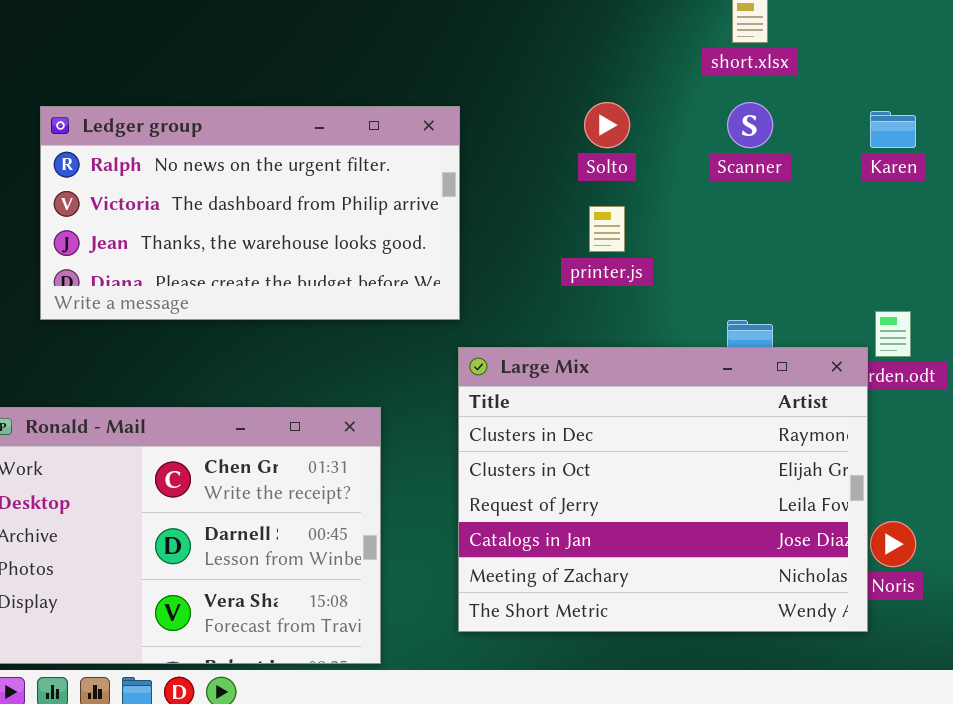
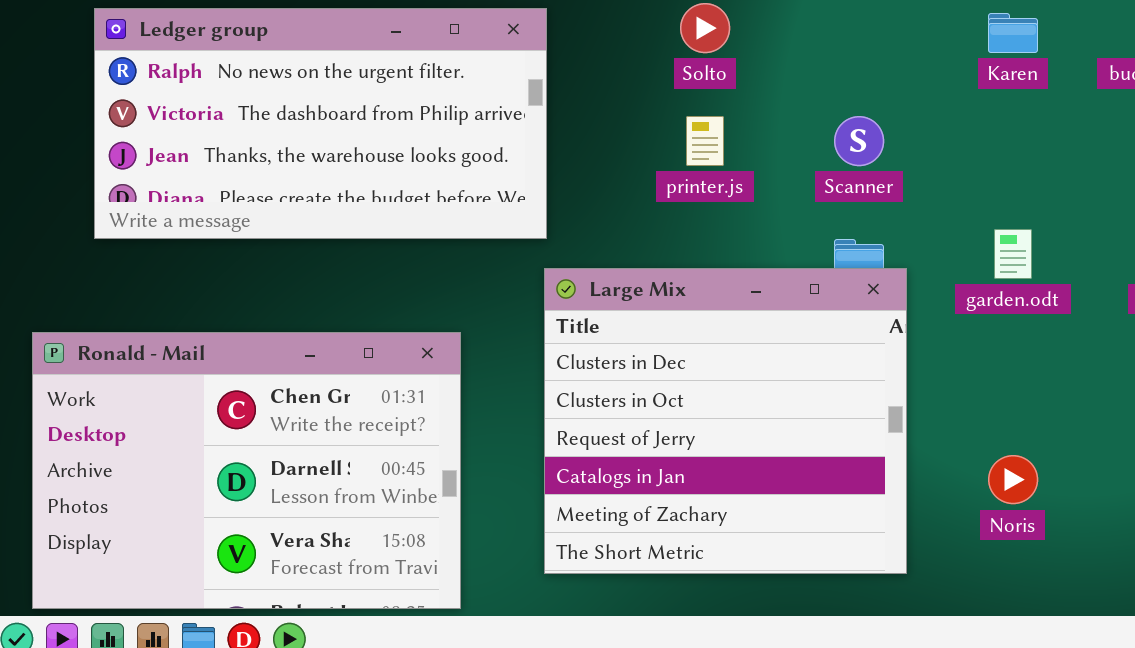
Scanner: [727,102,773,148] -> [834,116,884,166], moved
Large Mix: [458,347,868,632] -> [544,268,907,574], resized

